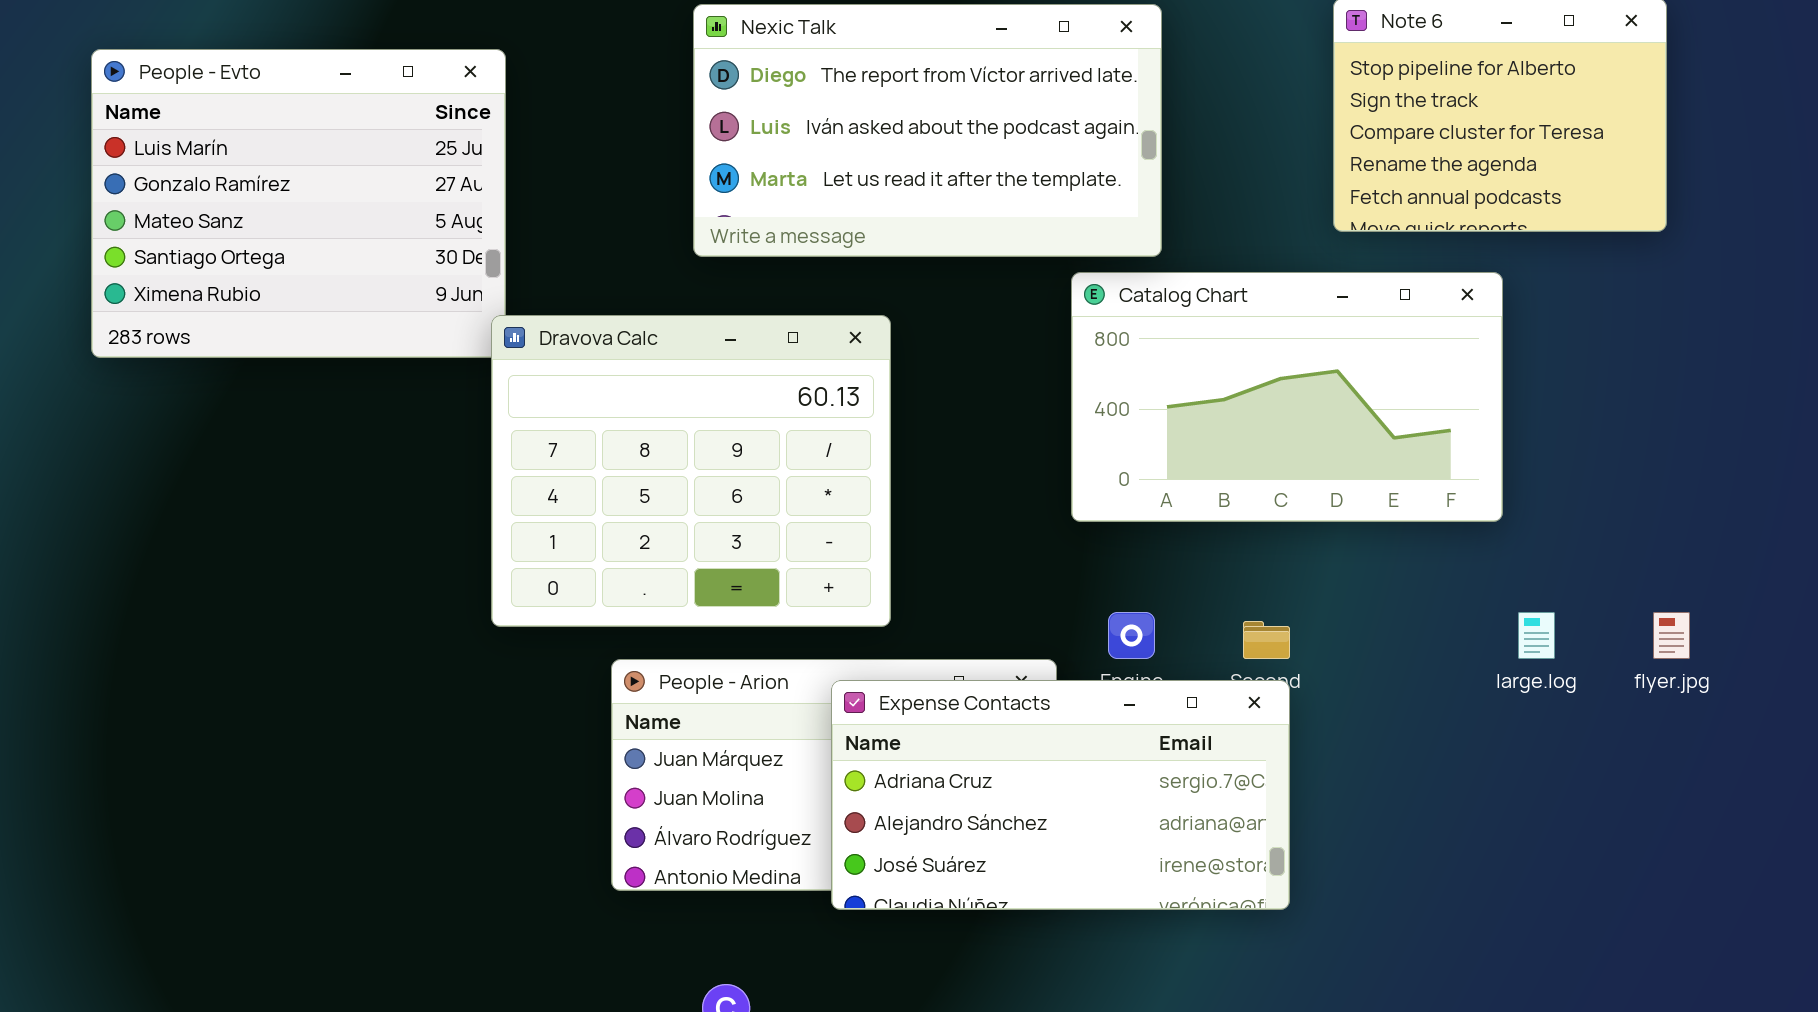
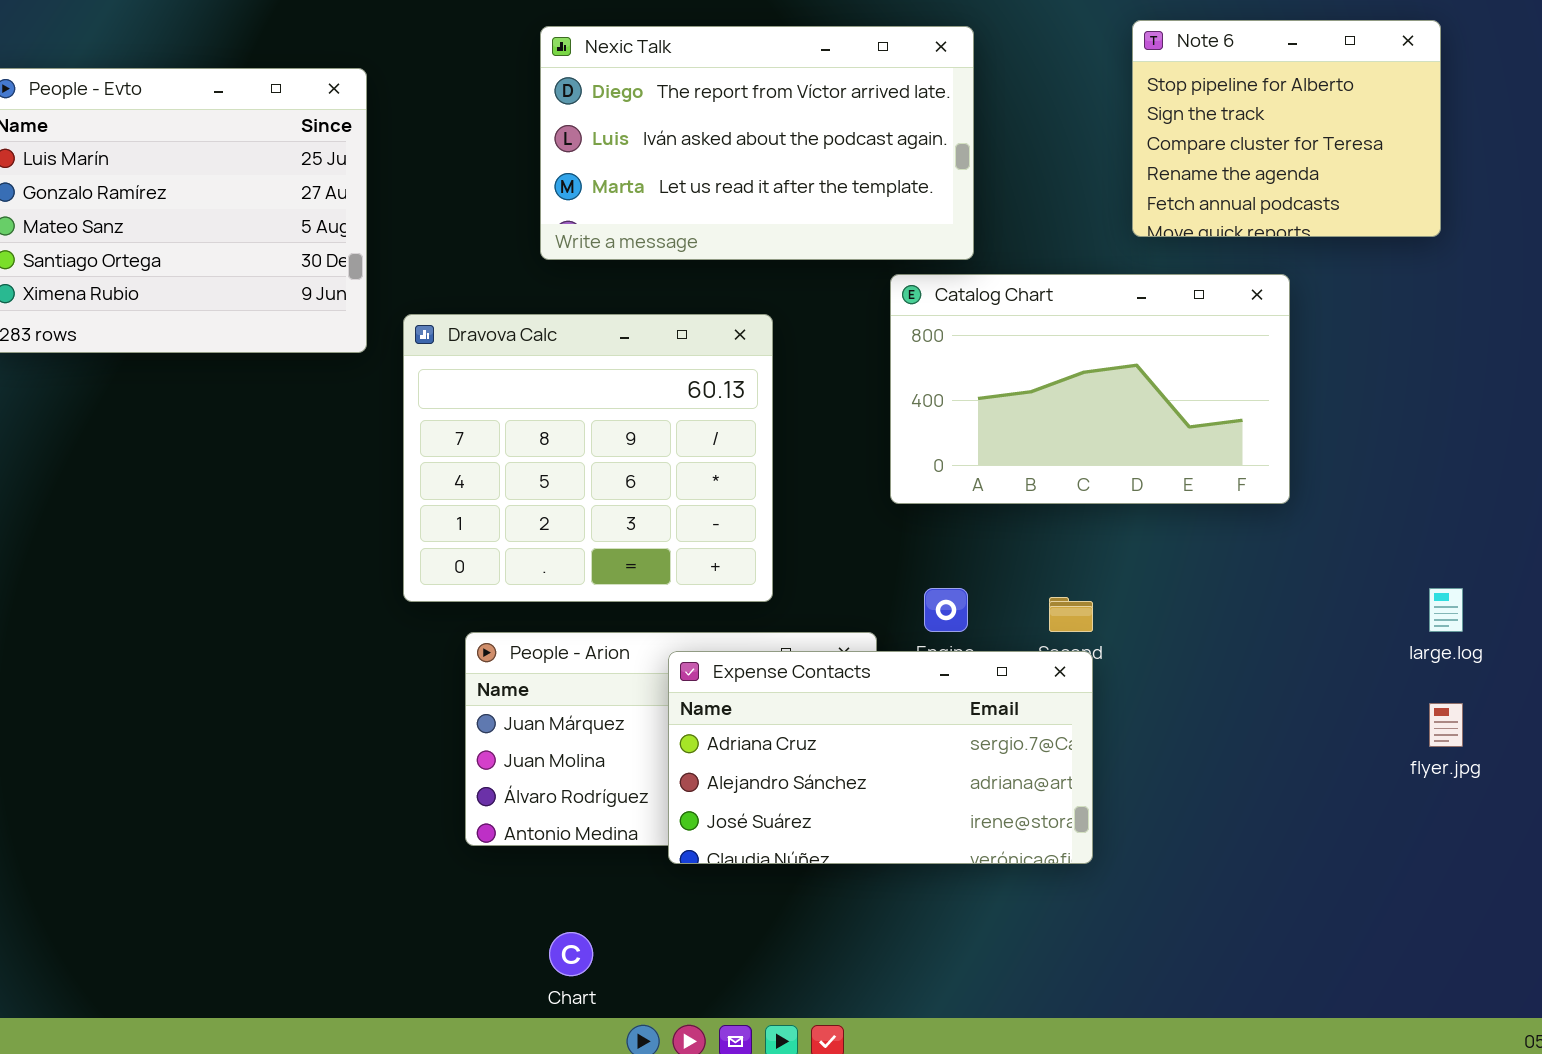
Dravova Calc: [491,315,891,627] -> [403,314,773,602], moved
large.log: [1518,612,1555,659] -> [1429,588,1463,632], moved
flyer.jpg: [1653,612,1690,659] -> [1429,703,1463,747], moved

